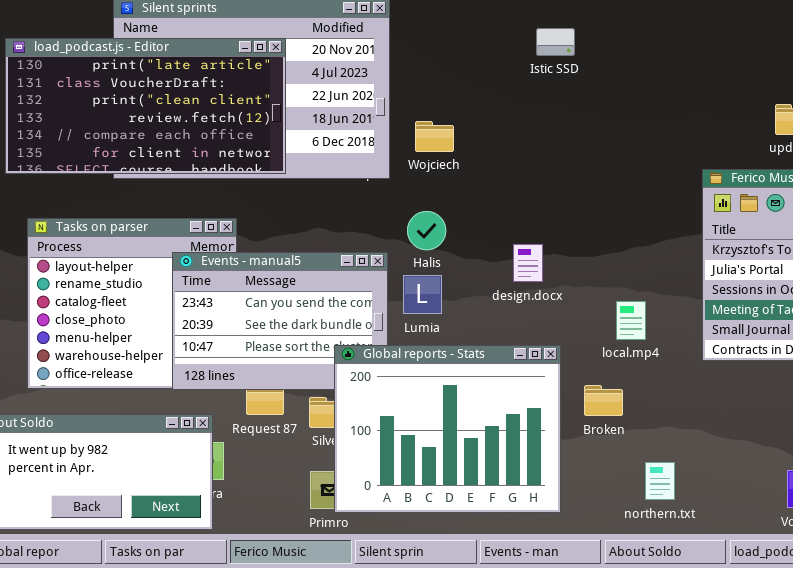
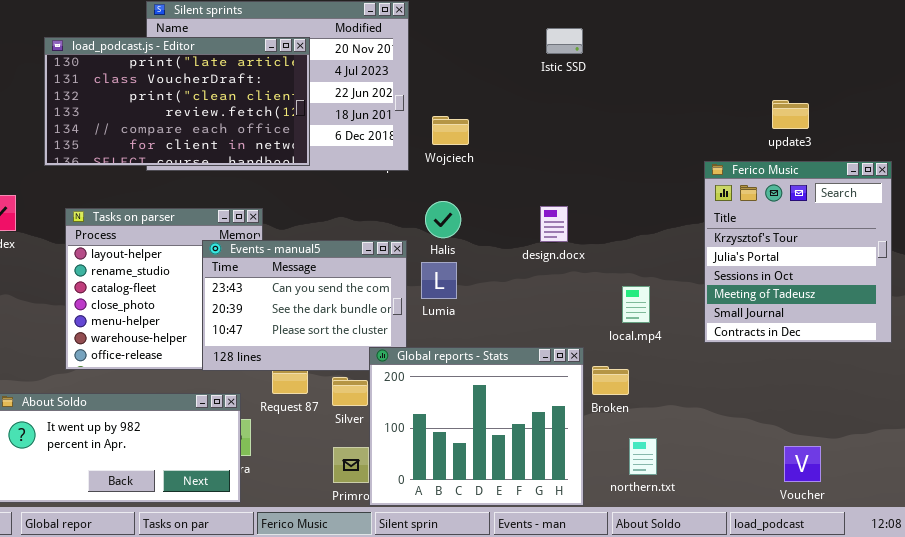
design.docx: [513,244,543,282] -> [540,206,568,242], moved
Global reports - Stats: [334,345,561,513] -> [369,347,584,506], moved
northern.txt: [645,462,675,500] -> [629,438,657,475], moved

